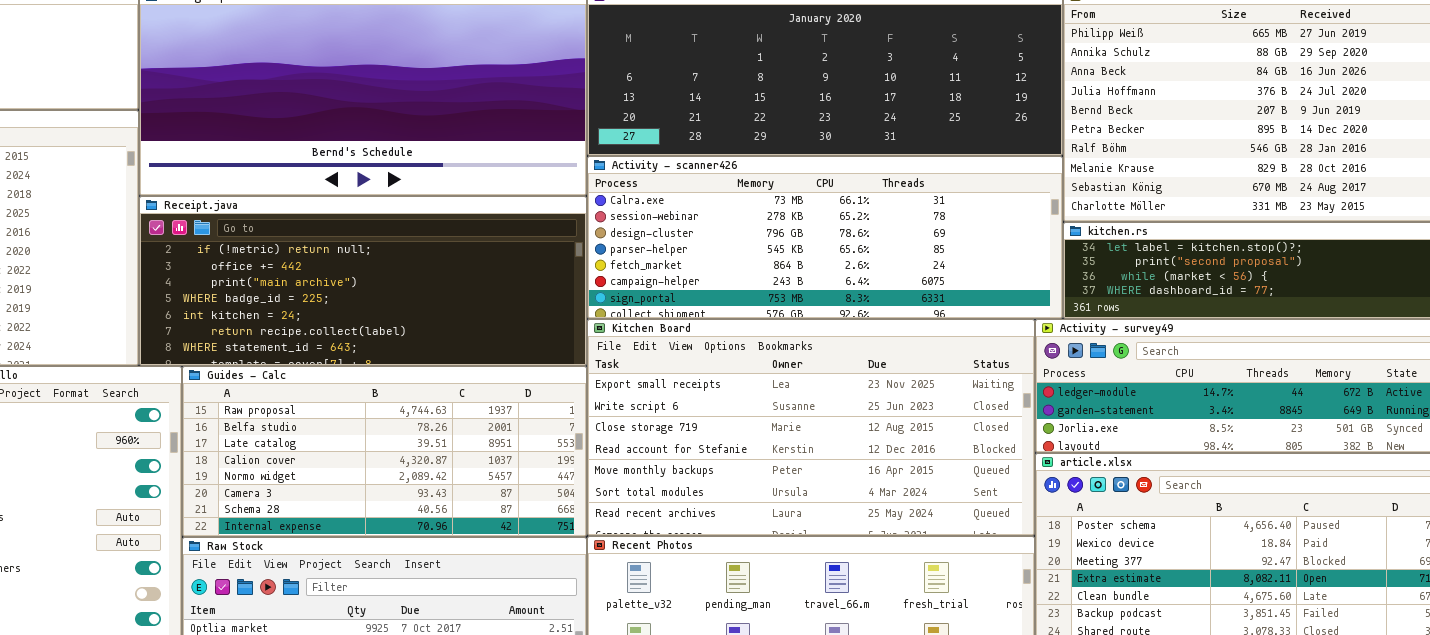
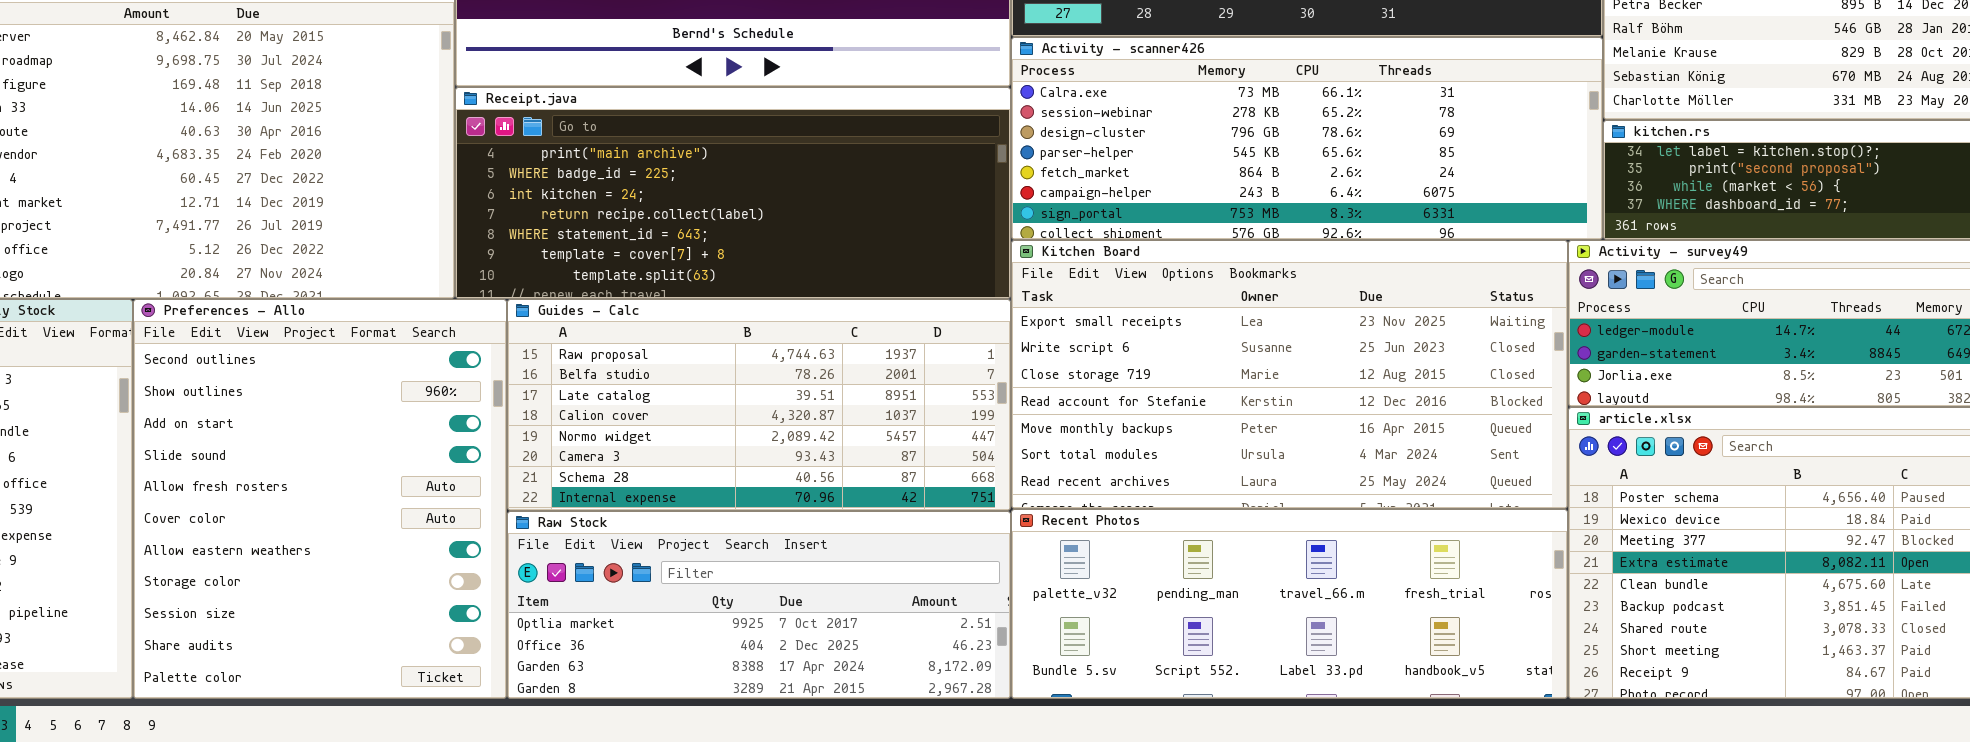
Receipt.java: [139,196,587,366] -> [455,87,1011,299], scrolled down 2 rows

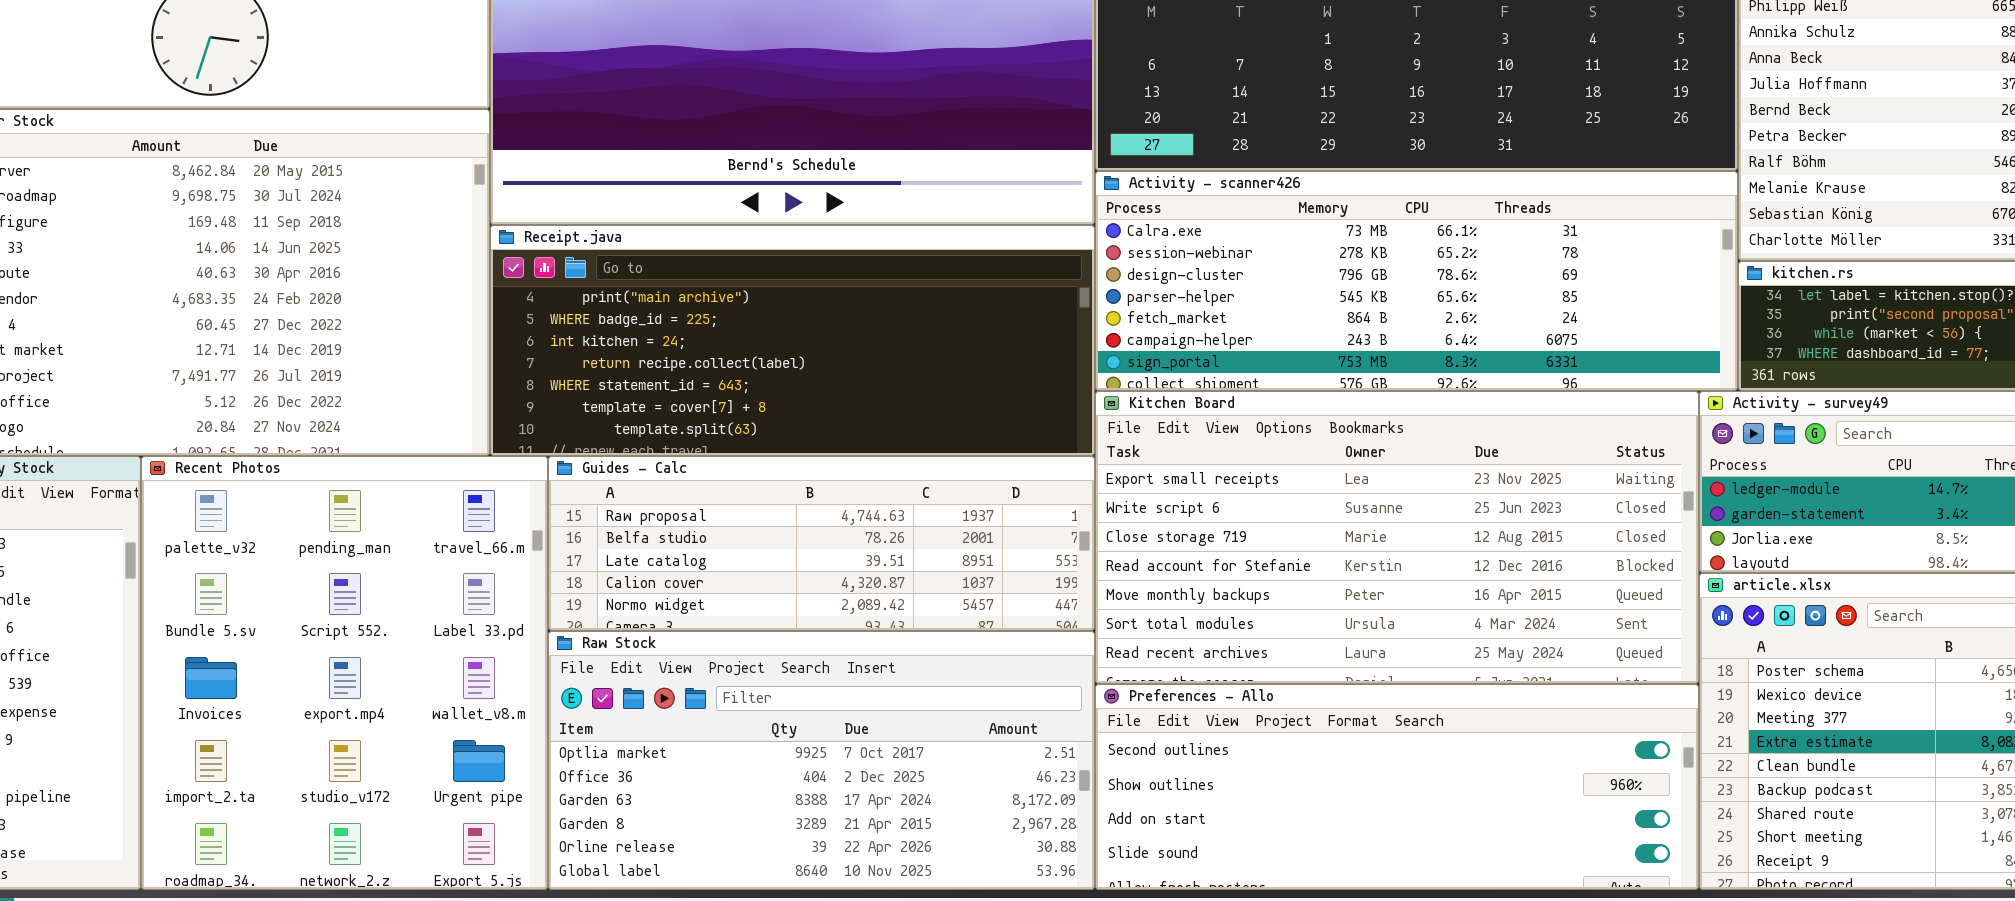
Preferences - Allo: [133,299,507,699] -> [1095,684,1699,890], moved, resized
Guides - Calc: [507,299,1011,511] -> [548,456,1095,631], resized
Recent Photos: [1011,509,1568,699] -> [141,456,548,890], moved, resized
Raw Stock: [507,511,1011,699] -> [548,631,1095,890], resized

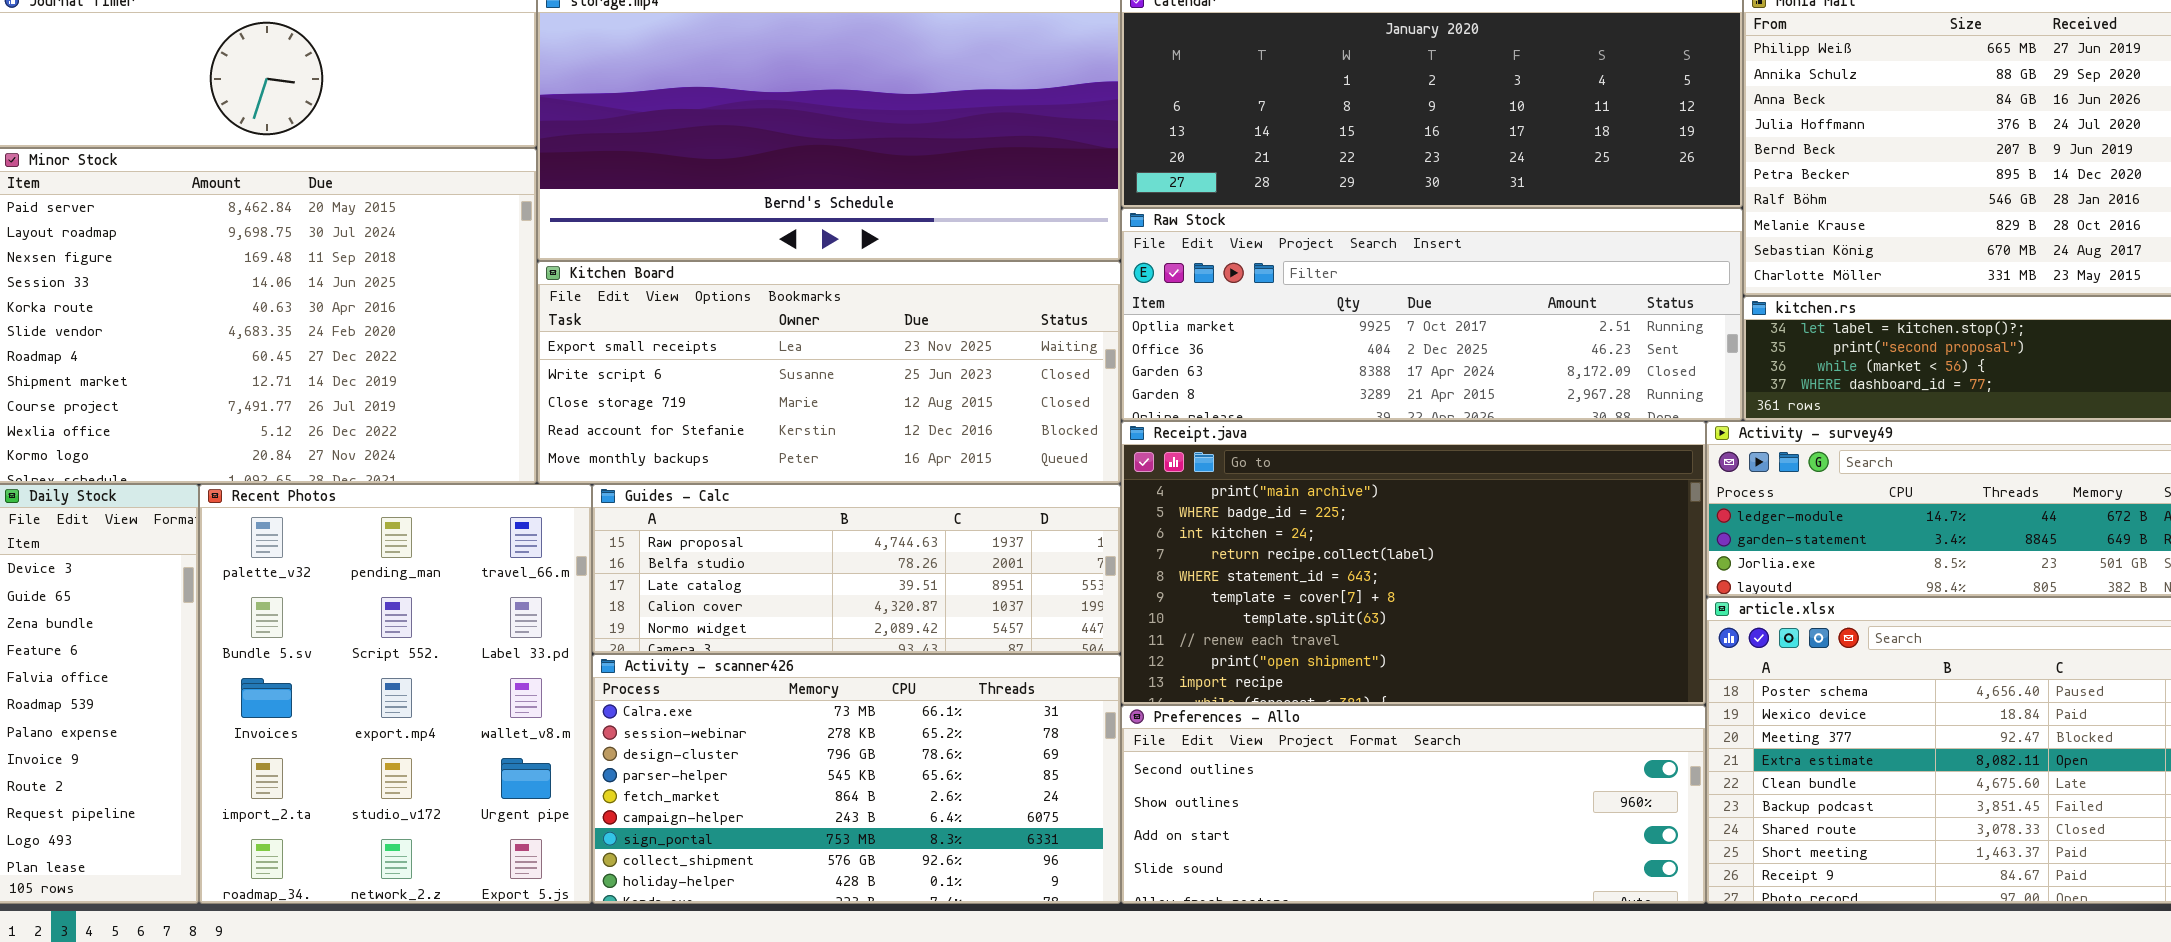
Activity - scanner426: [1095,171,1738,391] -> [592,654,1121,904], moved, resized
Receipt.java: [490,225,1095,456] -> [1121,421,1706,705], moved, resized
Kitchen Board: [1095,391,1699,684] -> [537,261,1121,484], moved, resized
Raw Stock: [548,631,1095,890] -> [1121,208,1743,421], moved, resized

